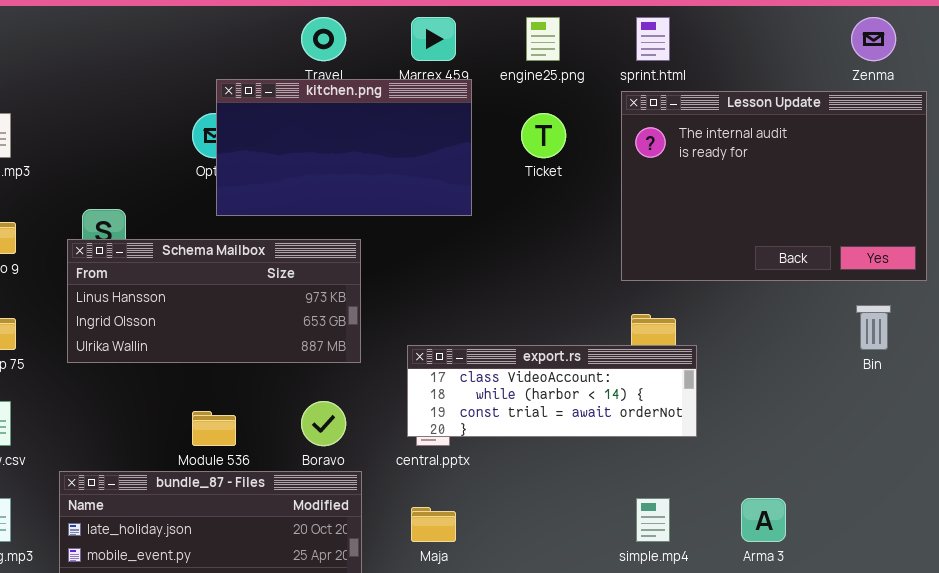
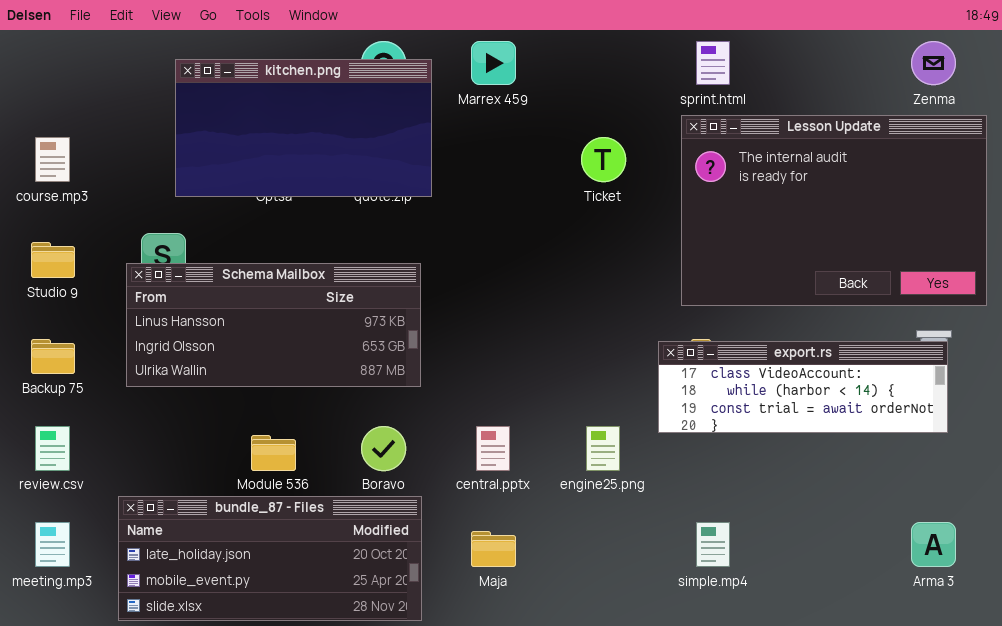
engine25.png: [526,17,560,61] -> [586,426,620,471], moved
kitchen.png: [216,79,472,216] -> [175,59,432,197], moved
export.rs: [407,345,697,437] -> [658,341,948,433], moved
Arma 3: [741,498,786,542] -> [911,522,956,567], moved

